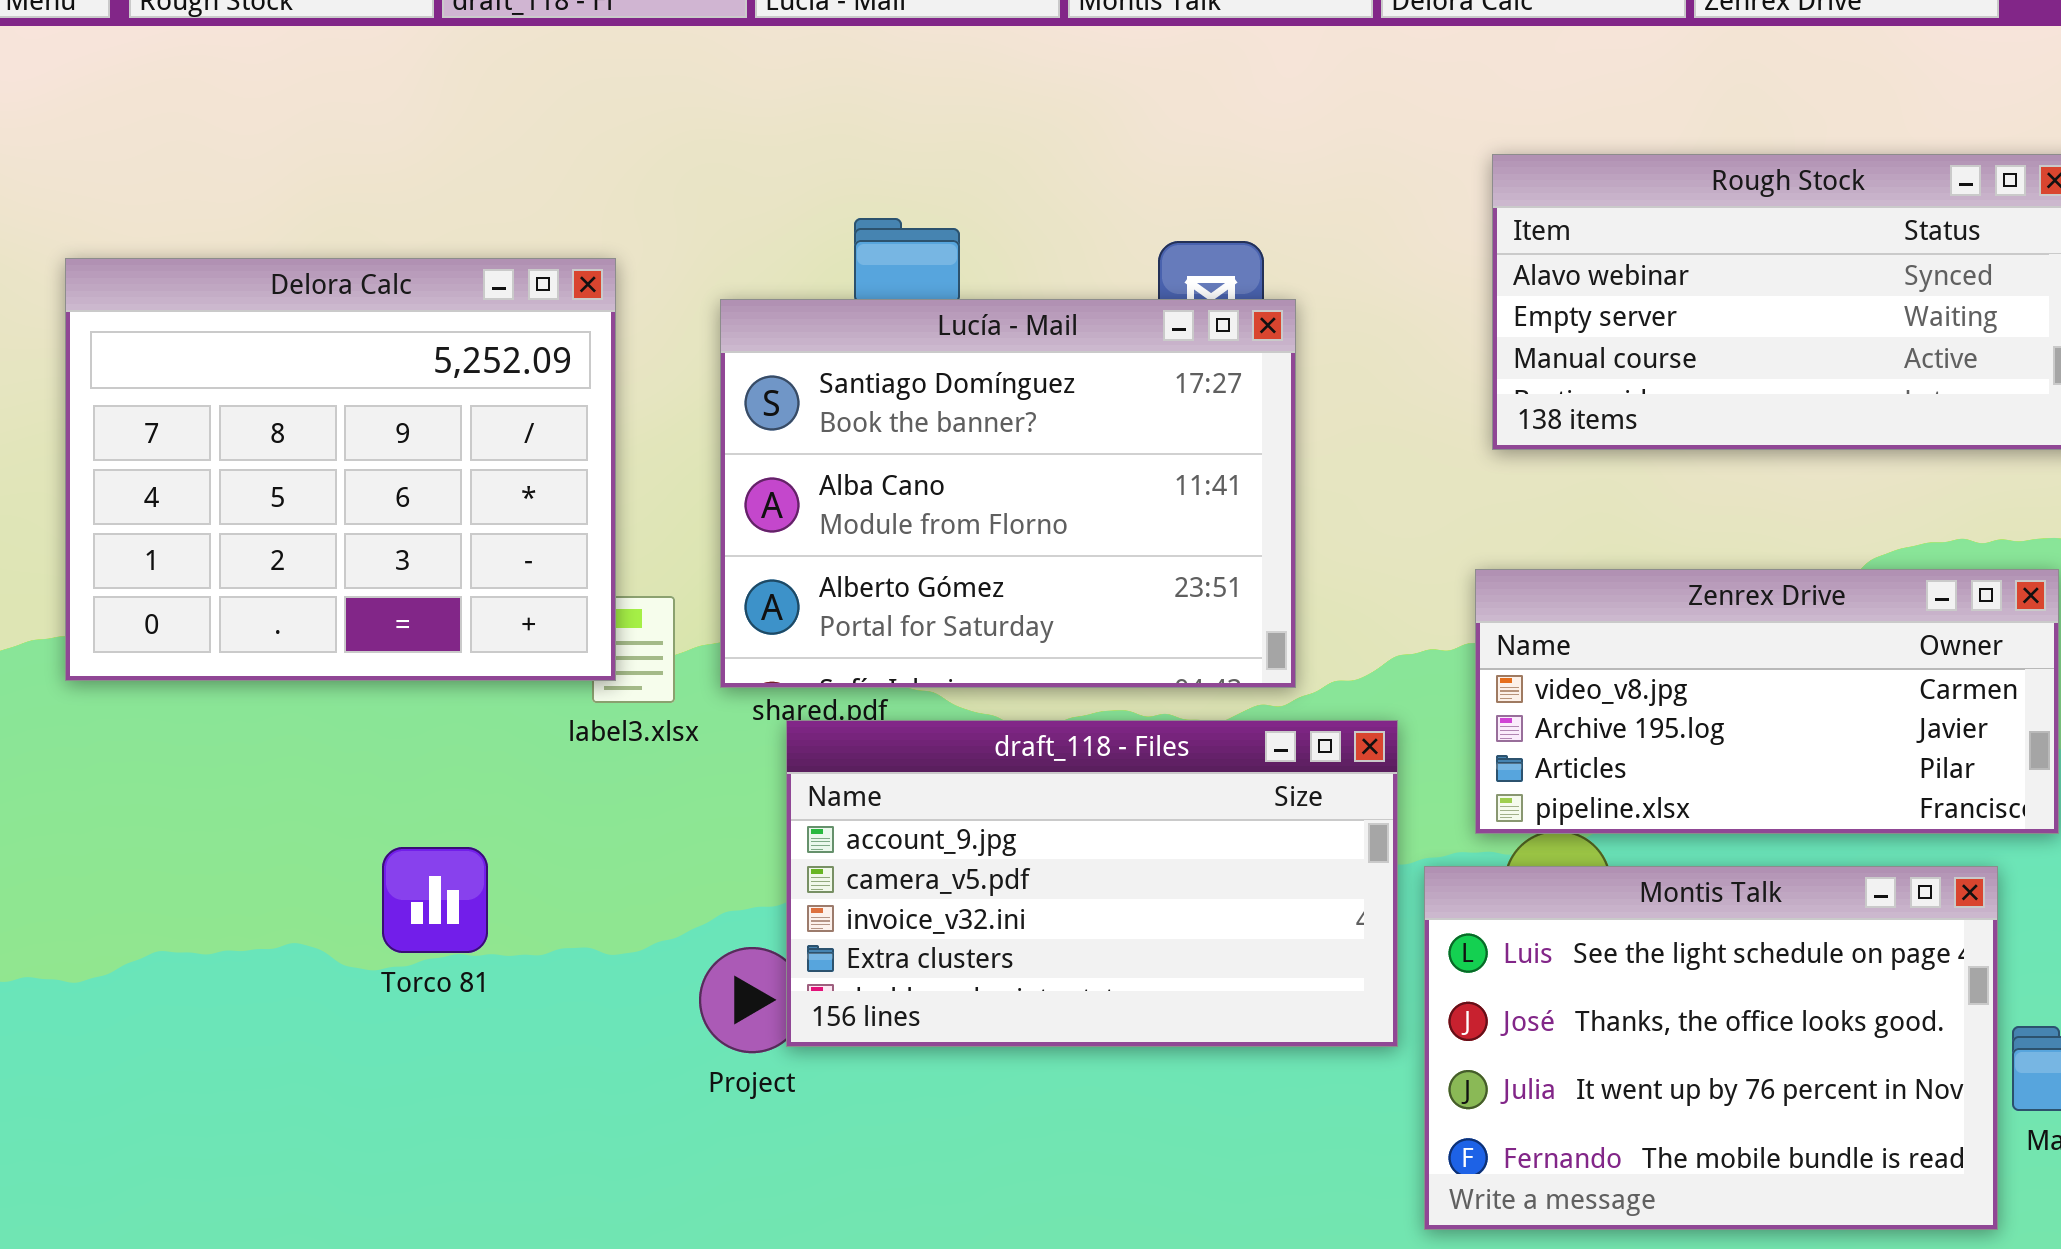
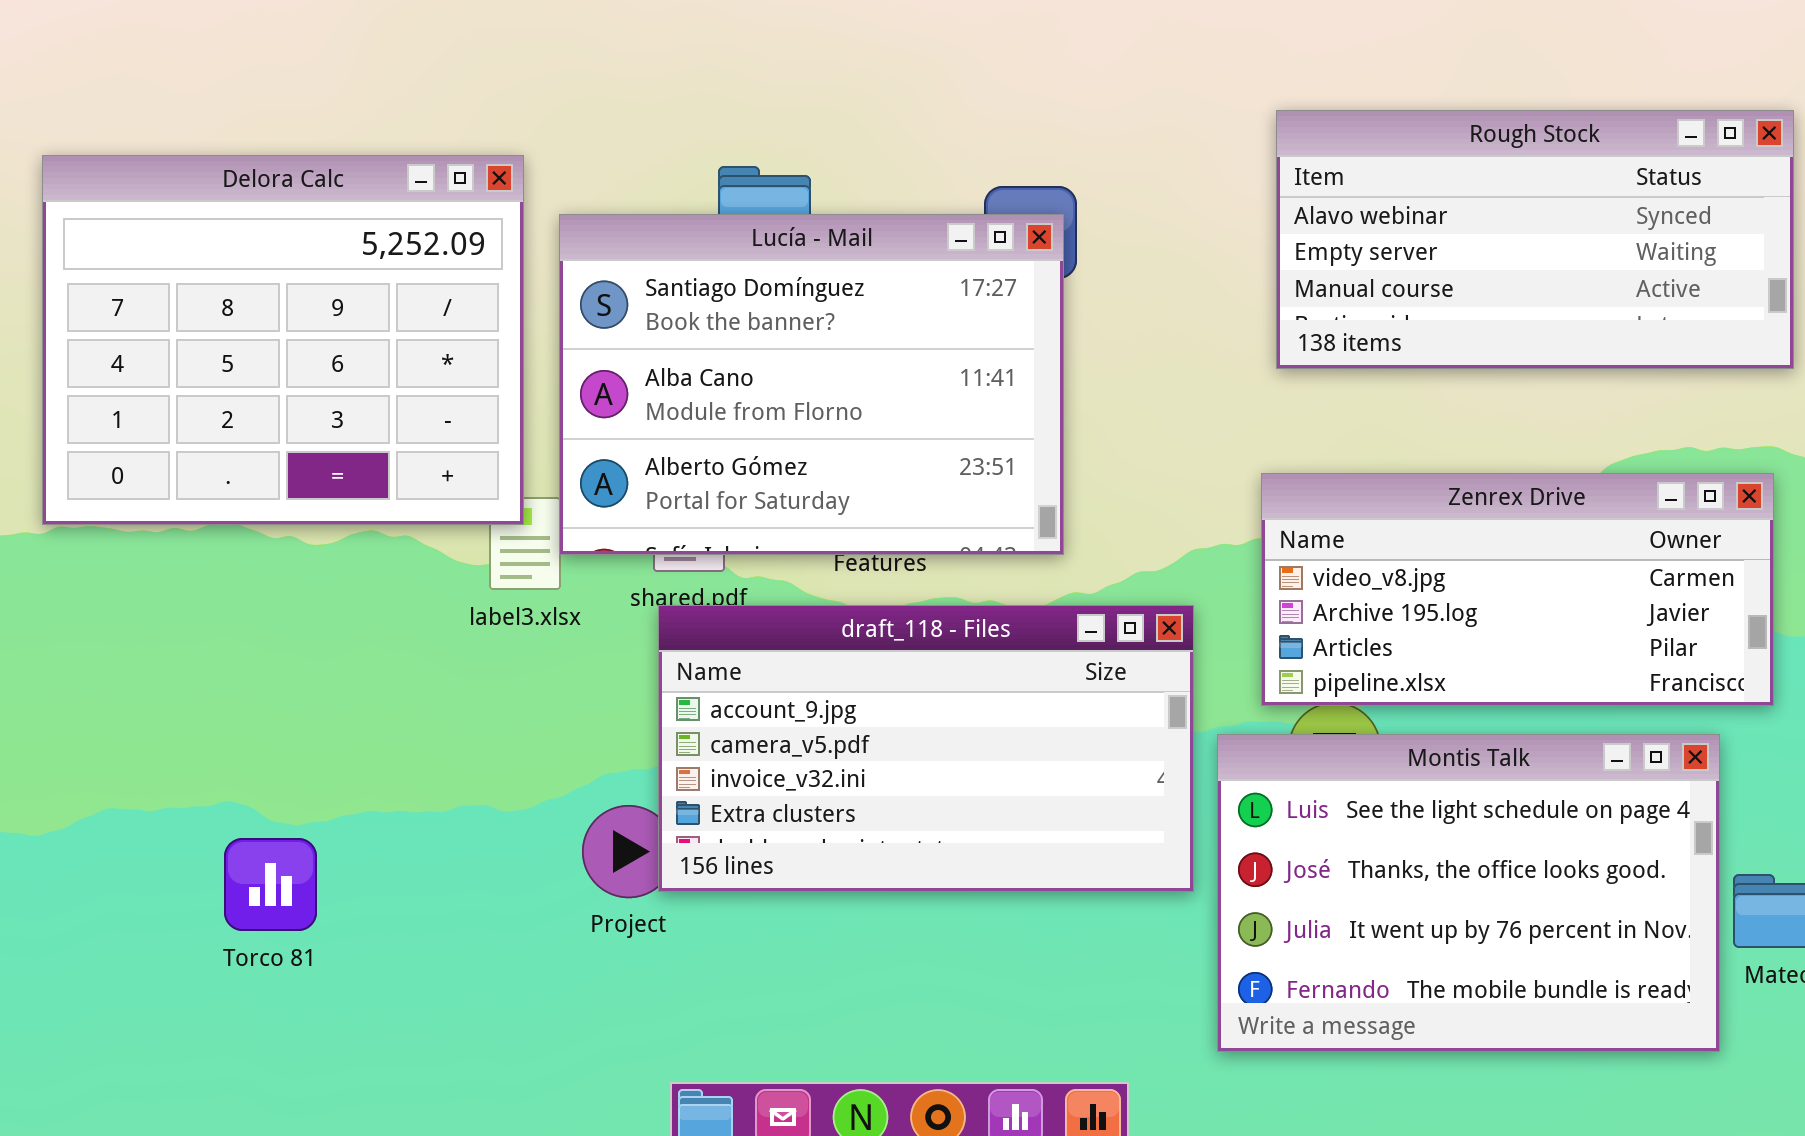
Delora Calc: [65,258,616,681] -> [42,155,524,525], moved
Lucía - Mail: [720,299,1296,688] -> [559,214,1064,555], moved
Torco 81: [382,847,488,953] -> [224,838,317,931], moved

